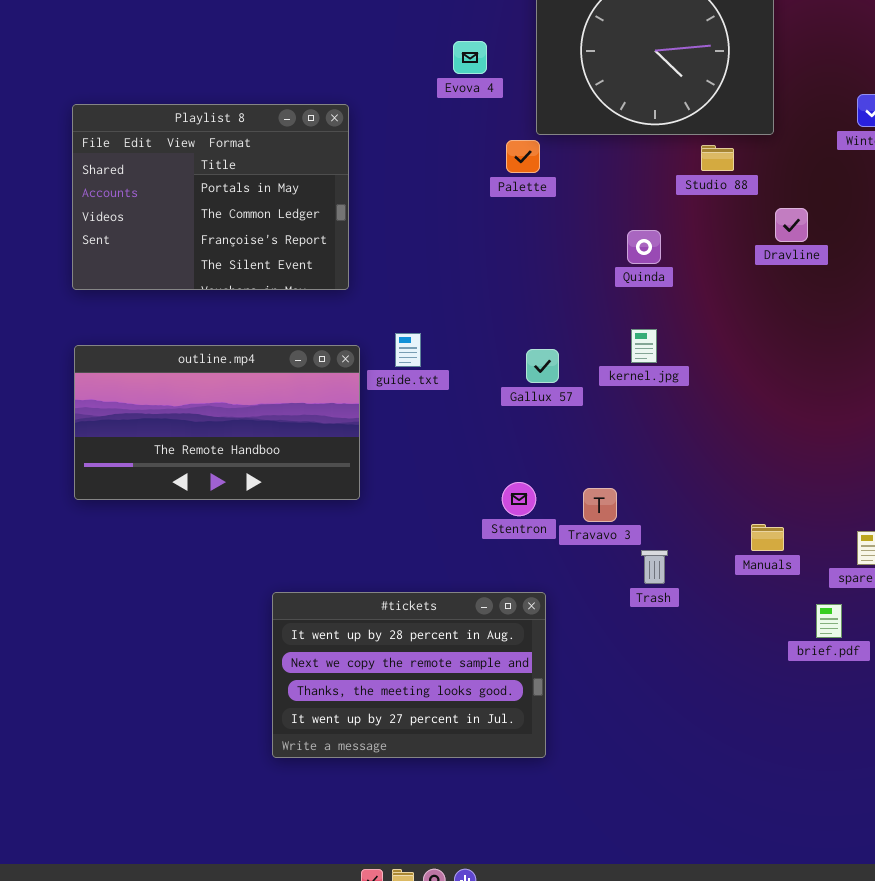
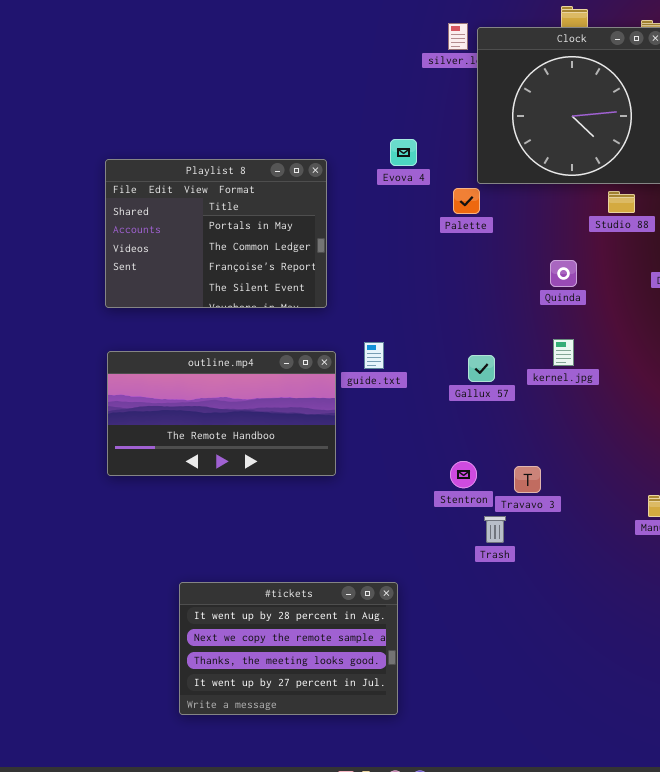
Evova 4: [453,41,487,74] -> [390,139,417,166], moved
Trash: [641,550,668,584] -> [484,516,506,543], moved
#tickets: [272,592,546,758] -> [179,582,398,715], moved

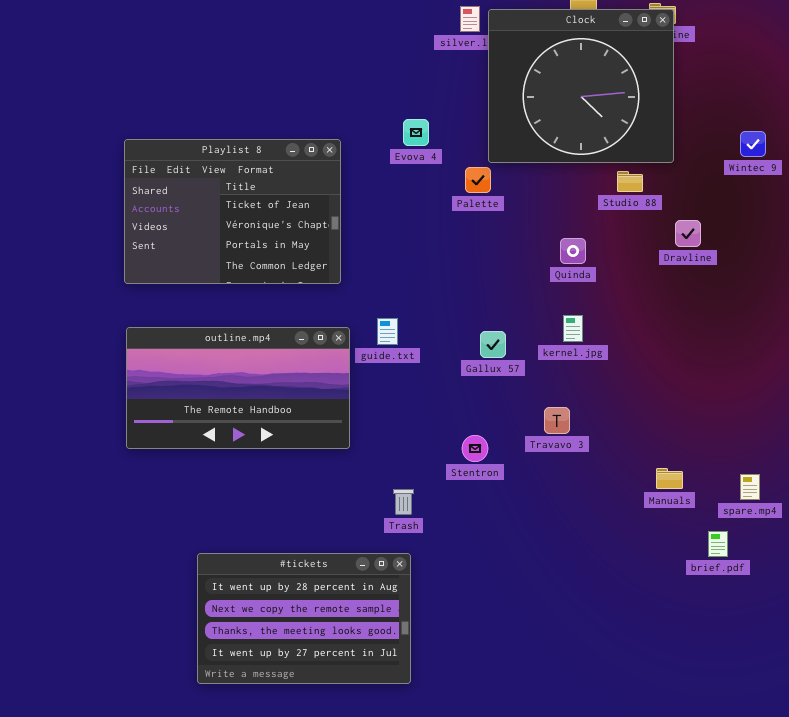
Playlist 8: [105,159,327,308] -> [124,139,341,284], scrolled up 2 rows
Travavo 3: [514,466,541,493] -> [544,407,570,434], moved
Trash: [484,516,506,543] -> [393,489,414,515], moved

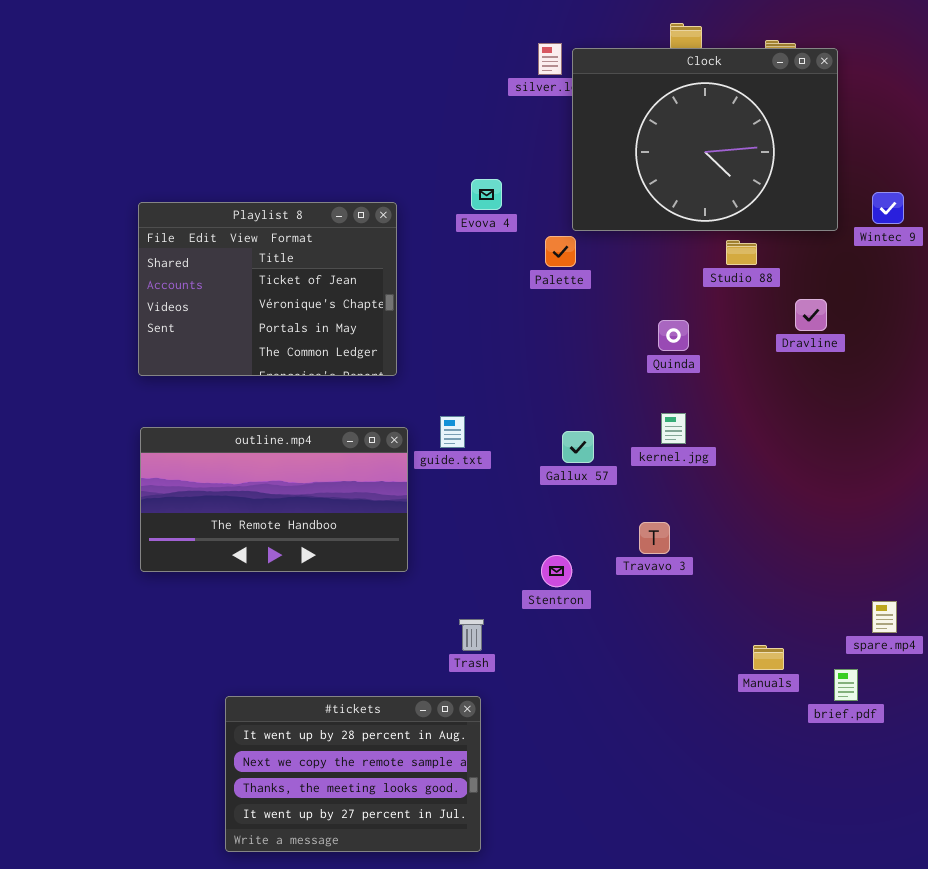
Clock: [488,9,674,163] -> [572,48,838,231], resized
Manuals: [656,468,683,489] -> [753,645,784,670], moved

